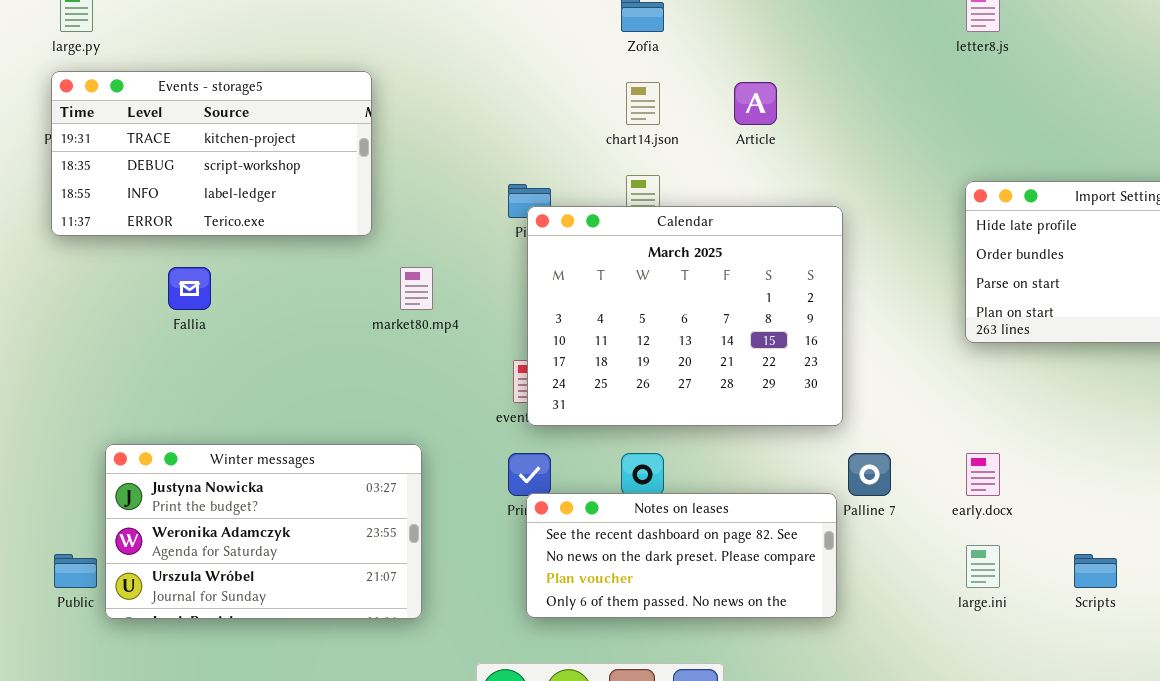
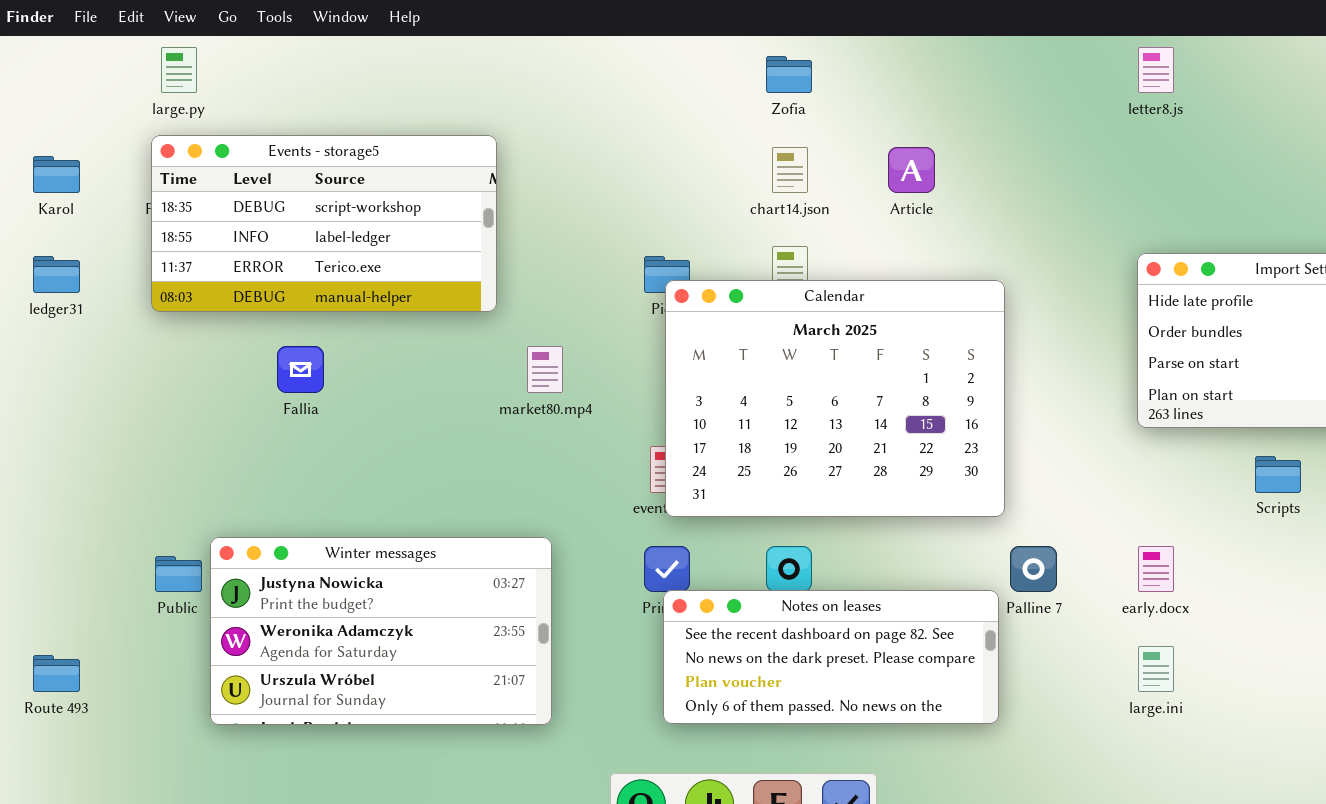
Events - storage5: [51,71,372,236] -> [151,135,497,312], scrolled down 1 row
Public: [54,554,97,588] -> [155,556,202,592], moved
Scripts: [1074,554,1117,588] -> [1255,456,1301,493], moved

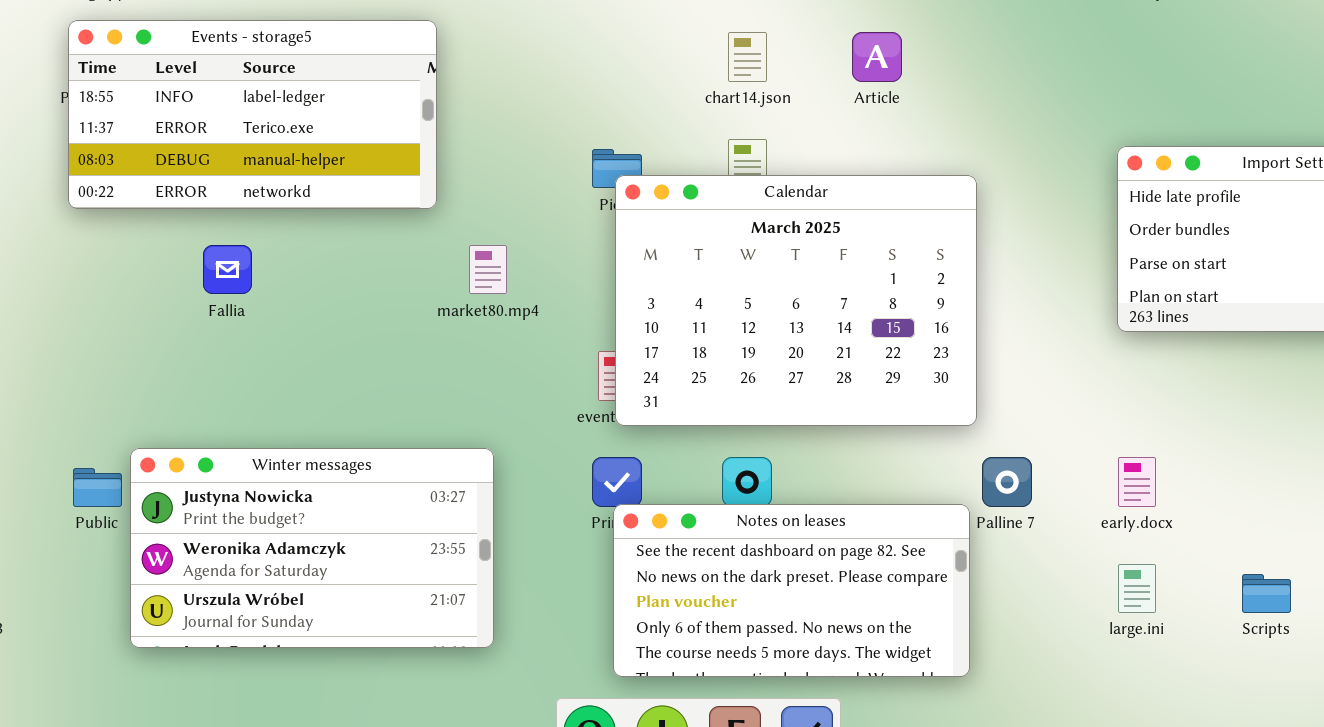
Events - storage5: [151,135,497,312] -> [68,20,437,209], scrolled down 1 row
Scripts: [1255,456,1301,493] -> [1242,574,1291,613], moved
Notes on leases: [663,590,999,724] -> [613,504,970,677], resized

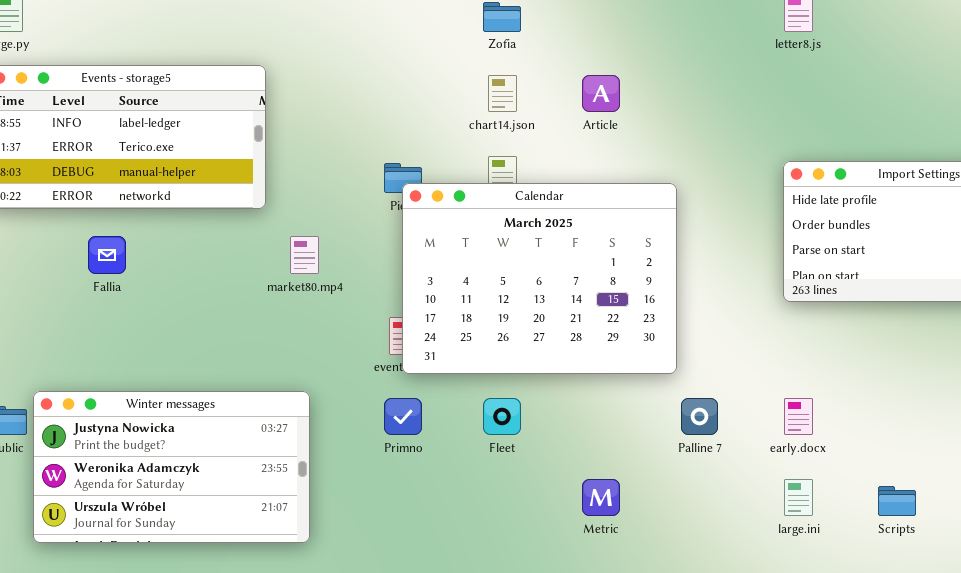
Notes on leases: [613,504,970,677] -> none, closed

